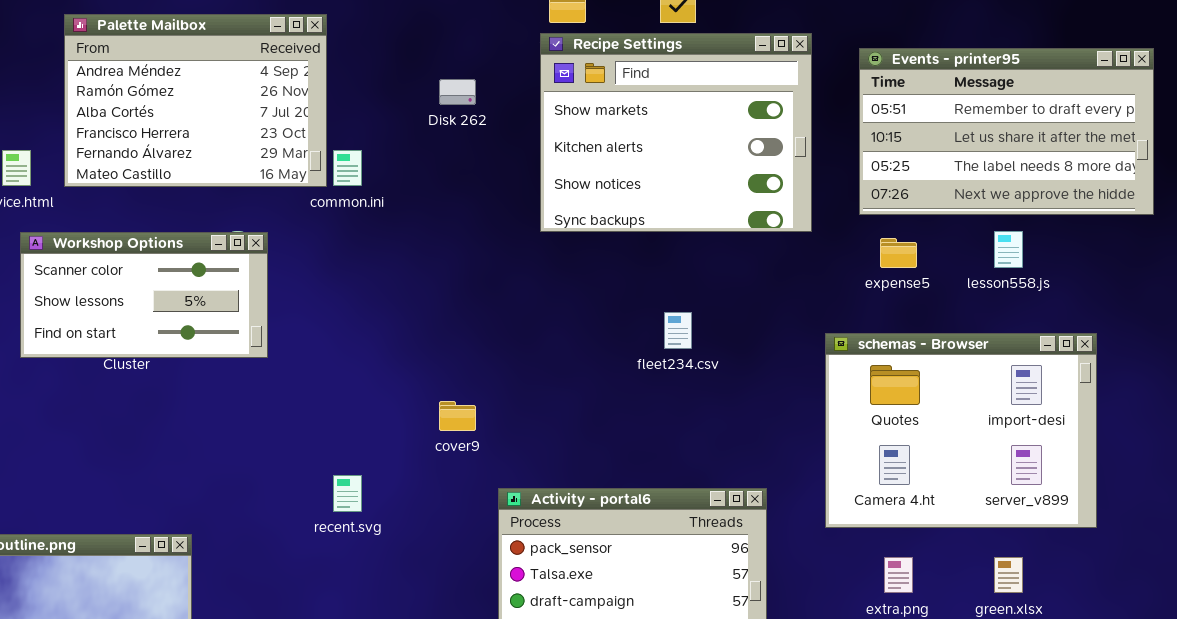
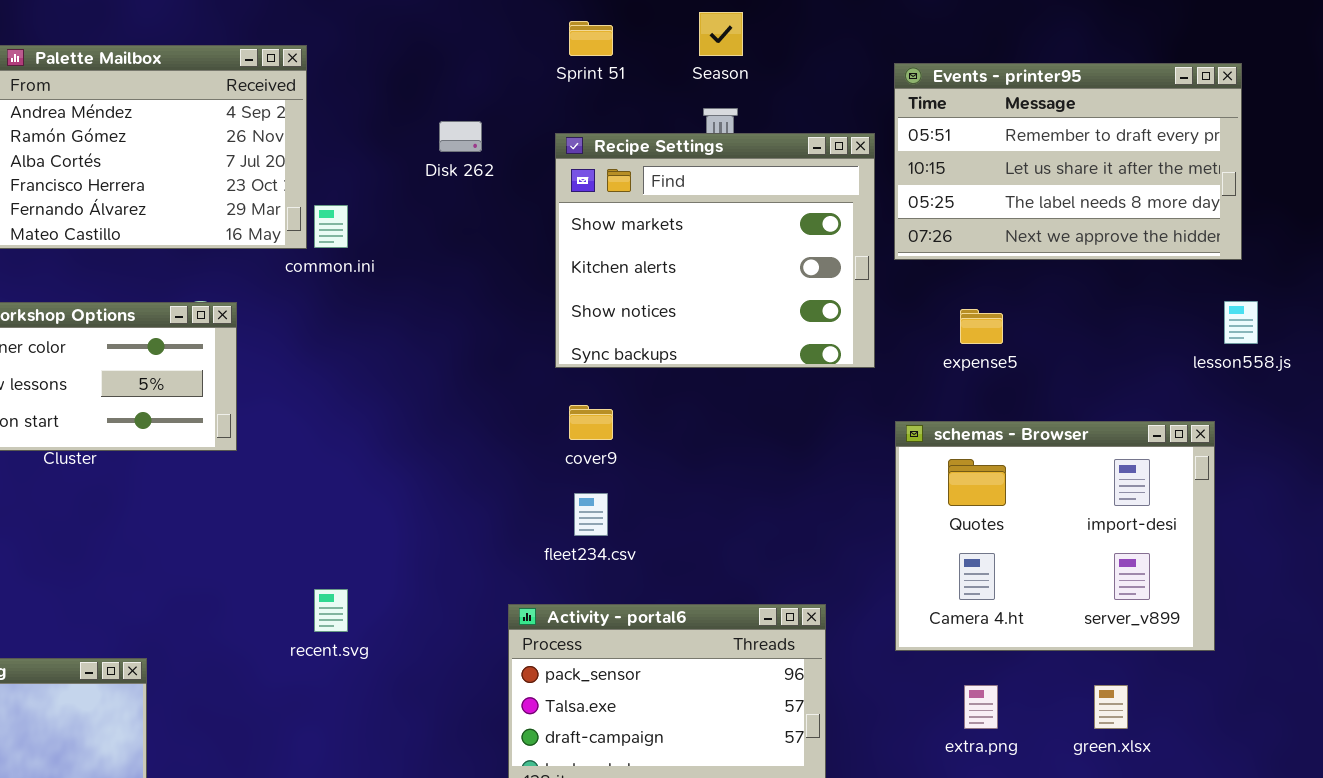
Recipe Settings: [540,33,812,232] -> [555,133,875,368], moved
Events - printer95: [859,48,1154,215] -> [894,63,1242,260], moved
lesson558.js: [994,231,1023,268] -> [1224,301,1258,344], moved
fleet234.csv: [664,312,692,349] -> [574,493,608,536], moved
cover9: [439,401,476,431] -> [569,405,613,440], moved

